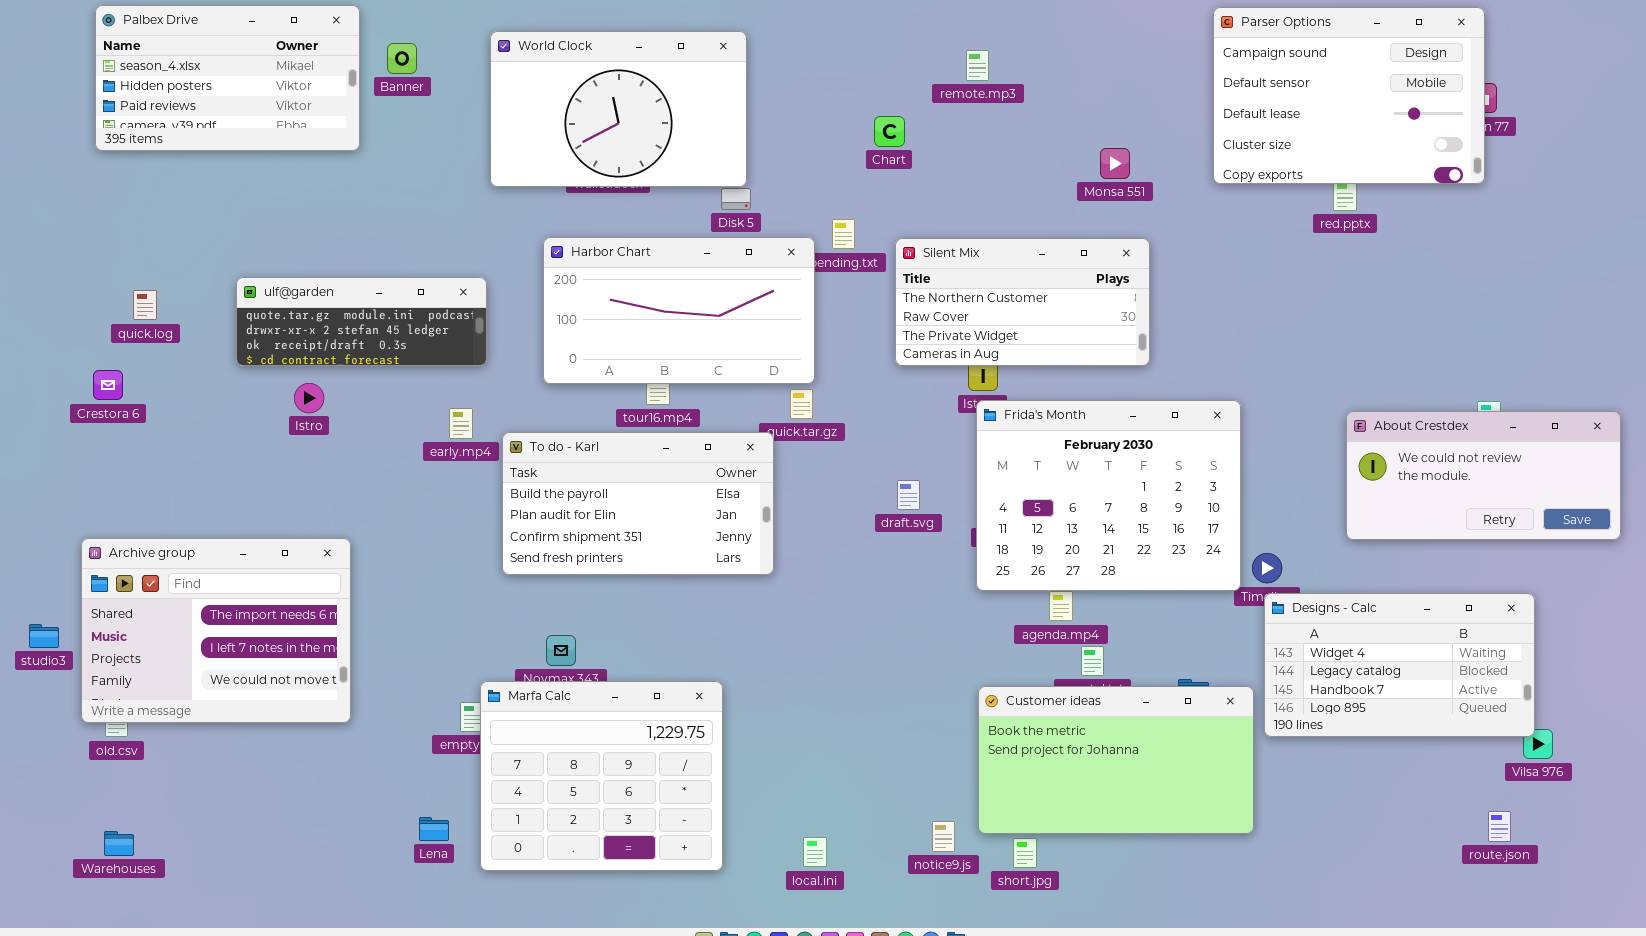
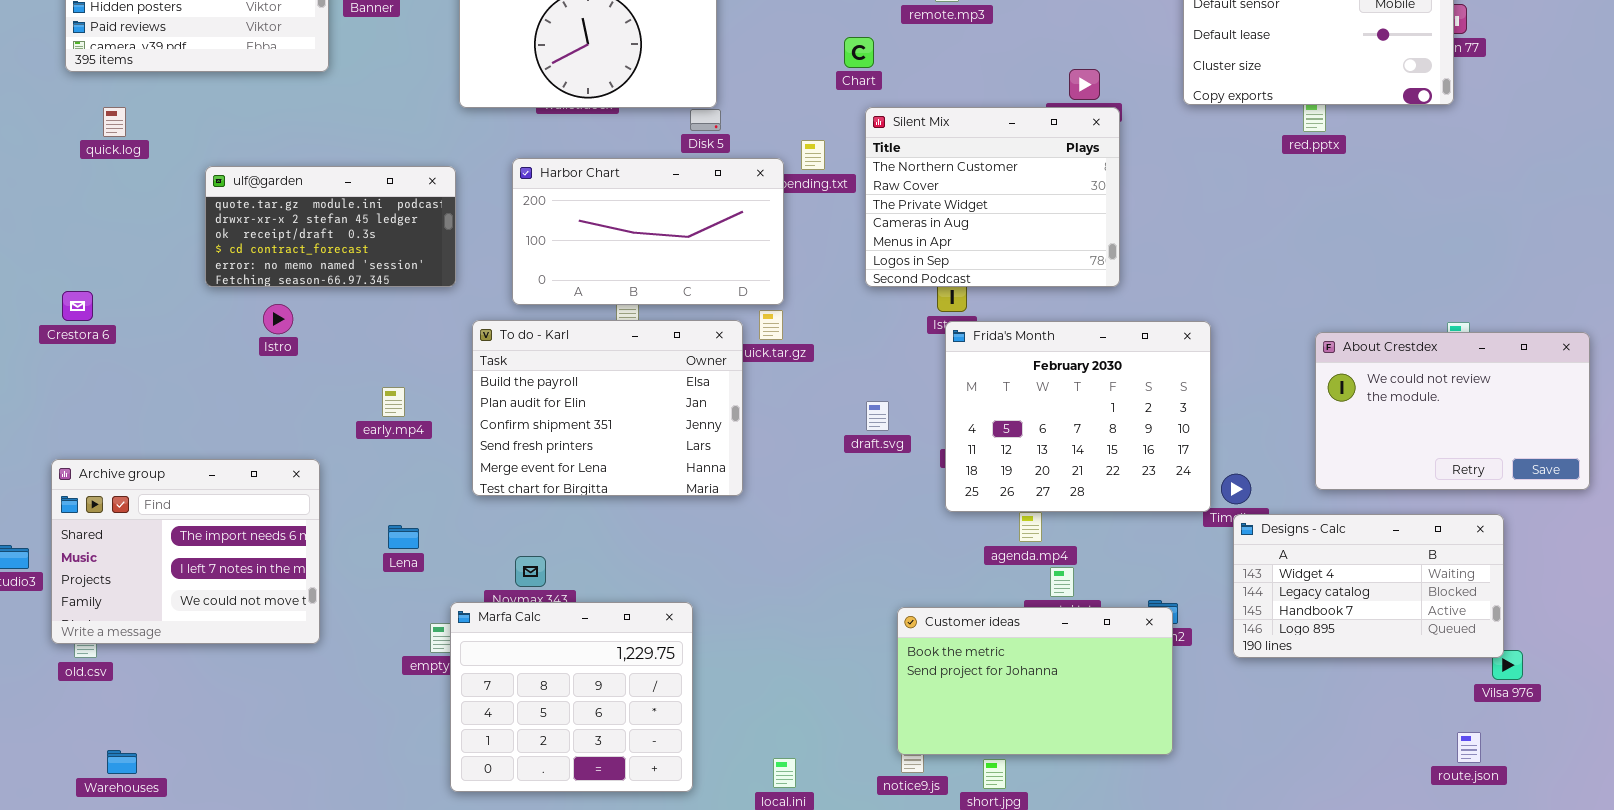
Silent Mix: [895,238,1150,366] -> [865,107,1120,287], resized
ulf@garden: [236,277,487,366] -> [205,166,456,287], resized
quick.log: [133,290,157,320] -> [103,107,126,137], moved
early.mp4: [449,408,473,439] -> [382,387,405,417], moved
About Crestdex: [1346,411,1621,540] -> [1315,332,1590,490], resized
To do - Karl: [502,432,774,575] -> [472,320,743,496], resized
Customer ideas: [978,686,1254,834] -> [897,607,1173,755], moved
Lena: [419,817,449,841] -> [388,525,419,549], moved
Warehouses: [104,831,134,856] -> [107,750,137,774], moved

